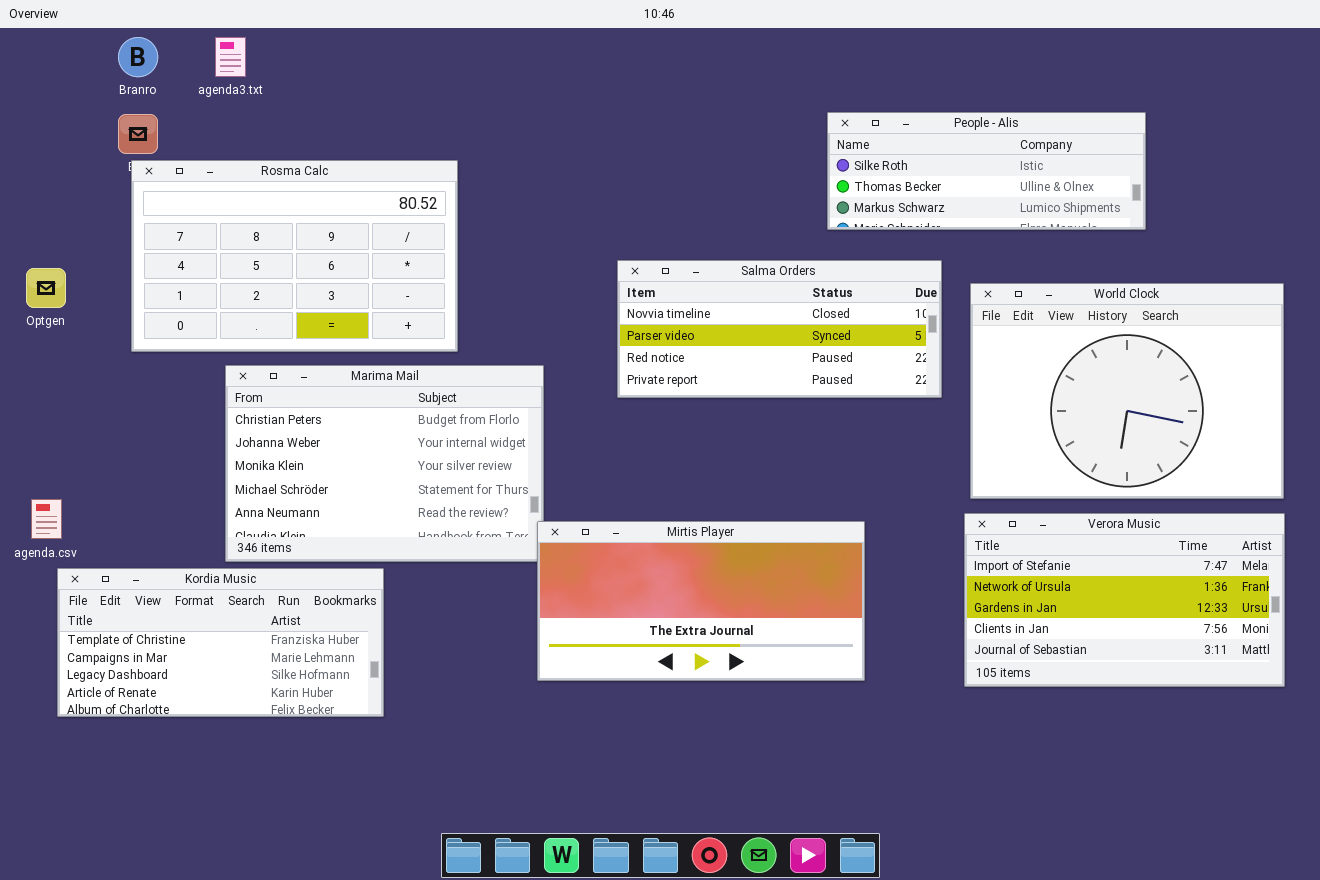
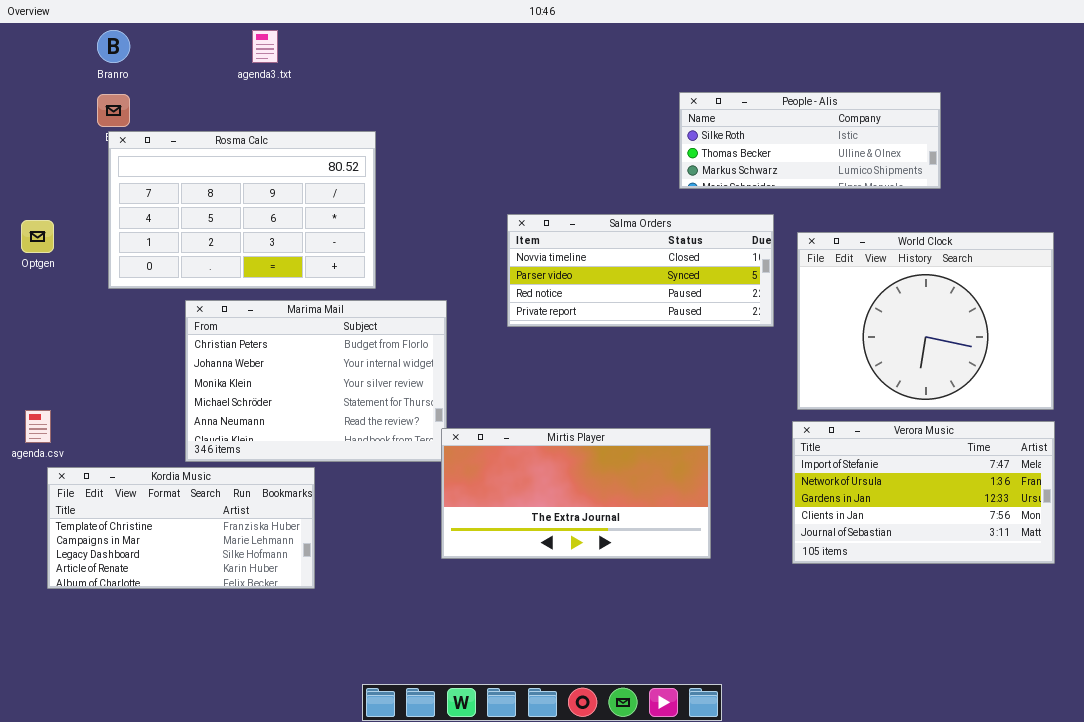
agenda3.txt: [215,37,246,77] -> [252,30,278,63], moved

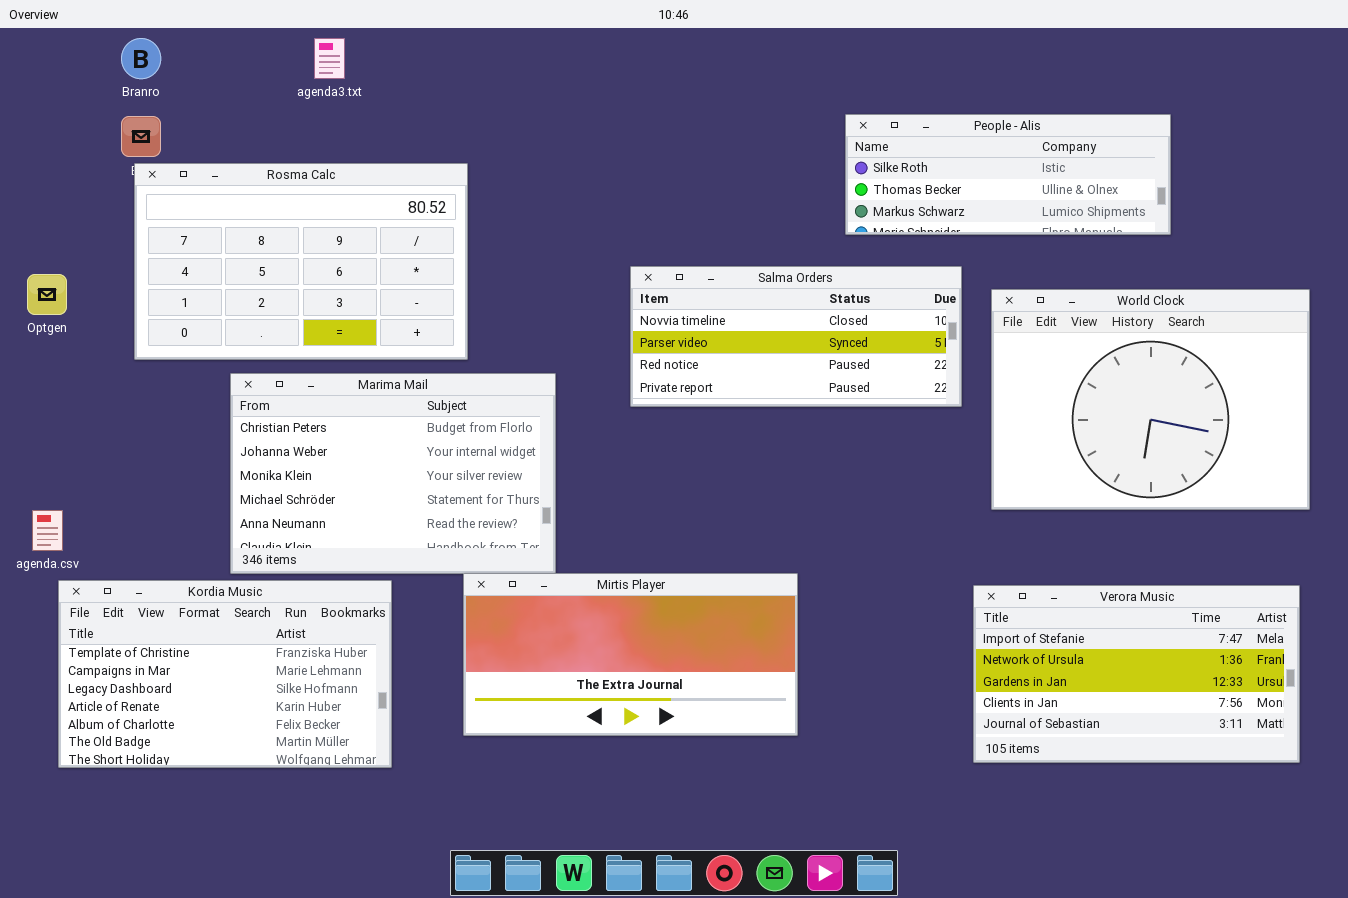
Verora Music: [792,421,1055,564] -> [973,585,1300,763], moved
Mirtis Player: [441,428,711,559] -> [463,573,798,736], moved
Kordia Music: [47,467,315,589] -> [58,580,392,768], resized

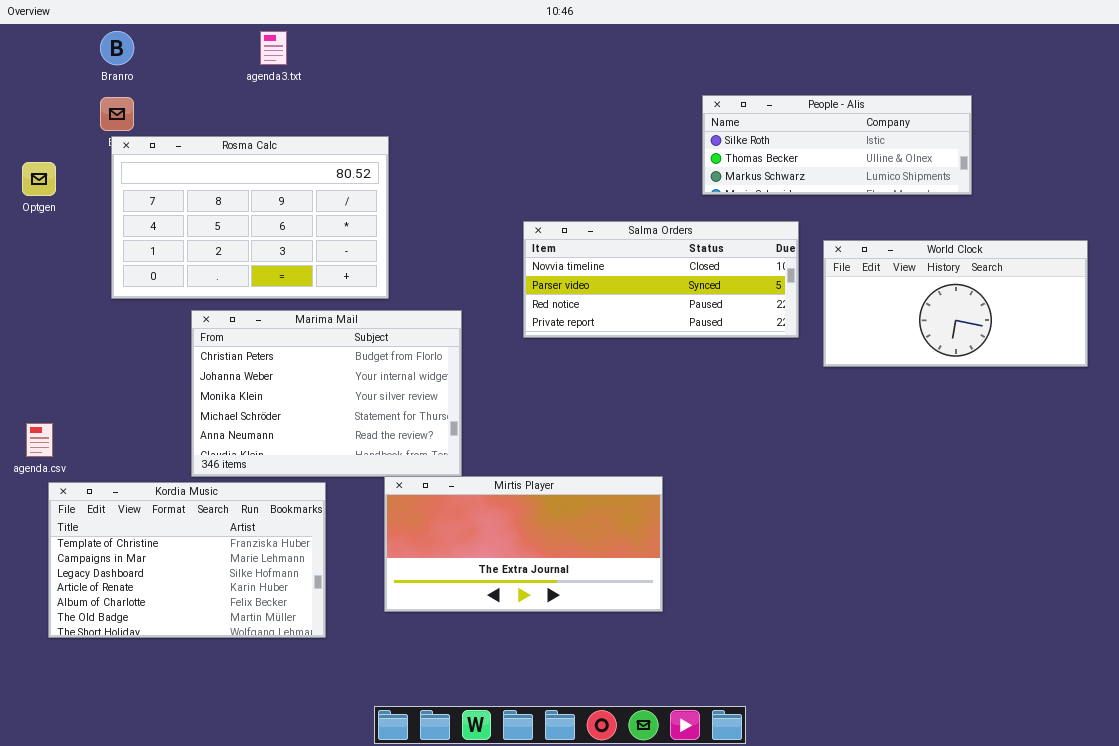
Optgen: [27,274,67,315] -> [22,162,56,196], moved
World Clock: [991,289,1310,510] -> [823,240,1088,367], resized
Verora Music: [973,585,1300,763] -> none, closed

